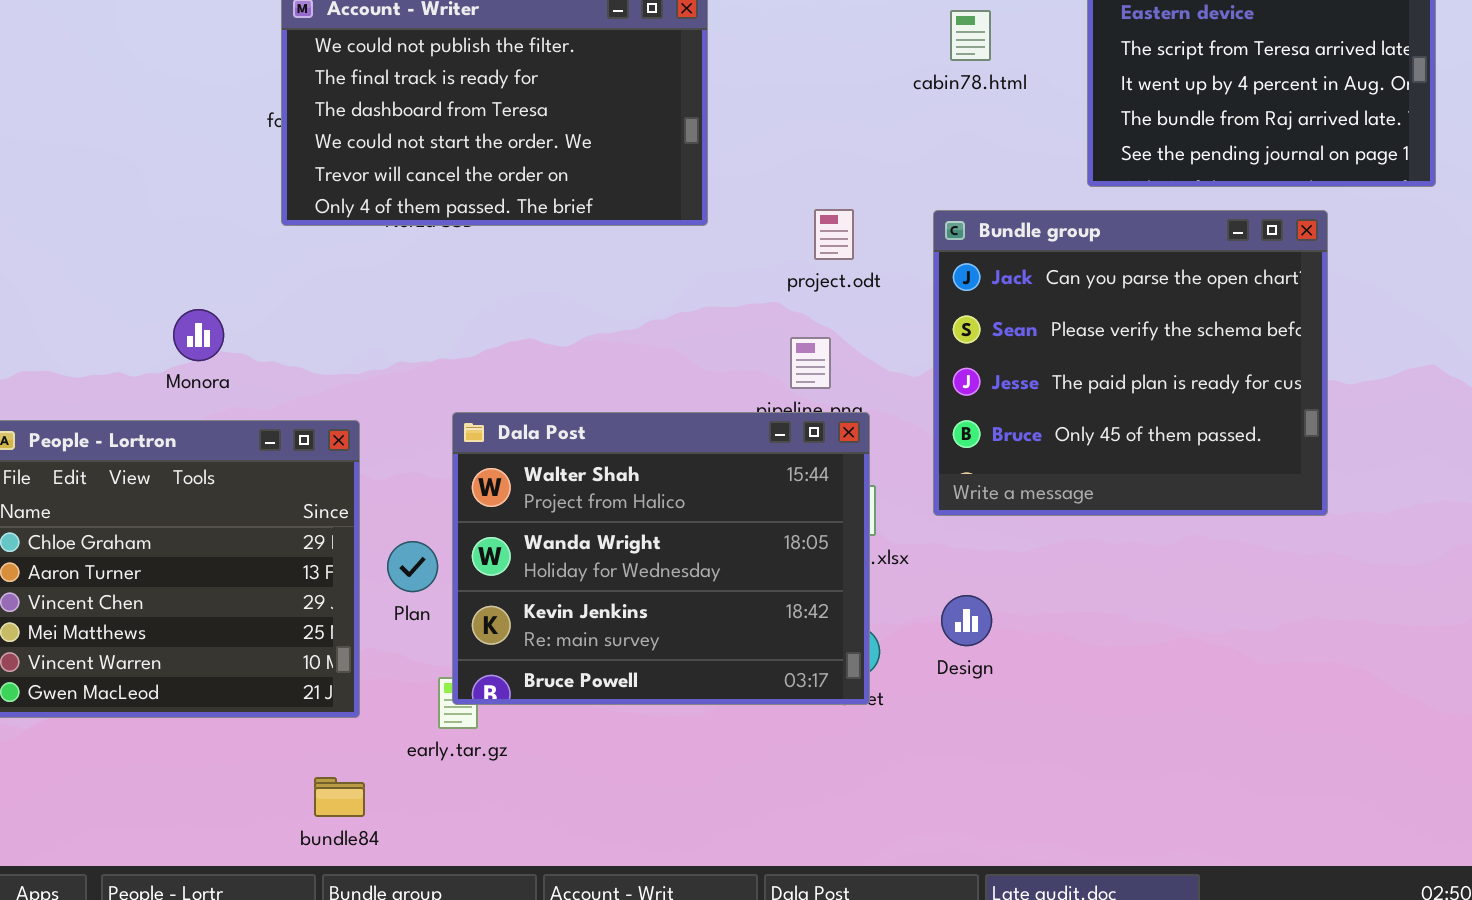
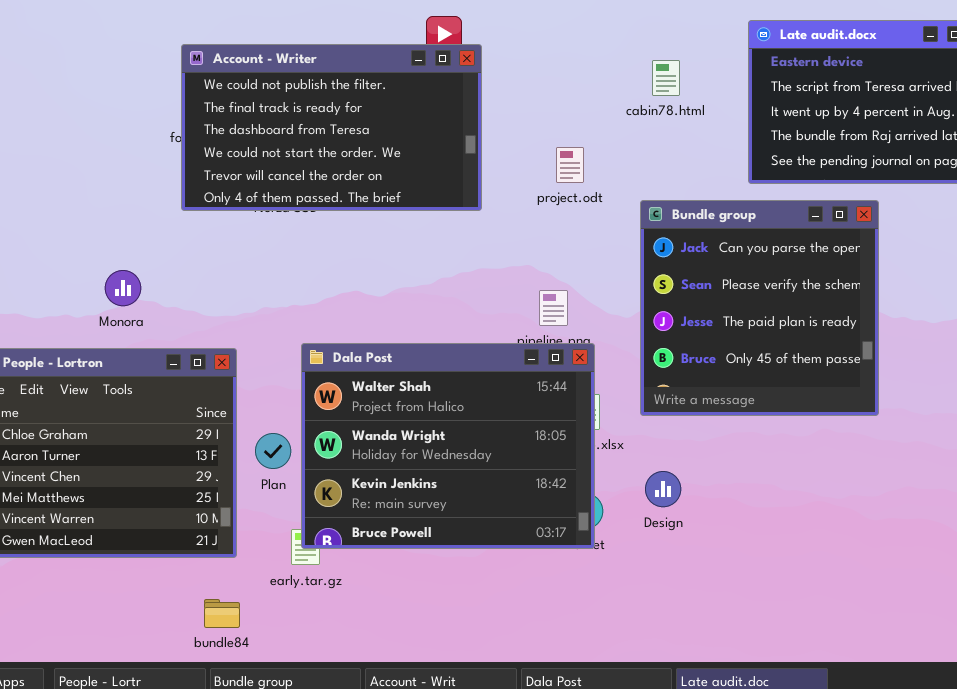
project.odt: [814,209,854,260] -> [556,147,584,183], moved
Bundle group: [933,210,1328,516] -> [640,200,879,416], resized

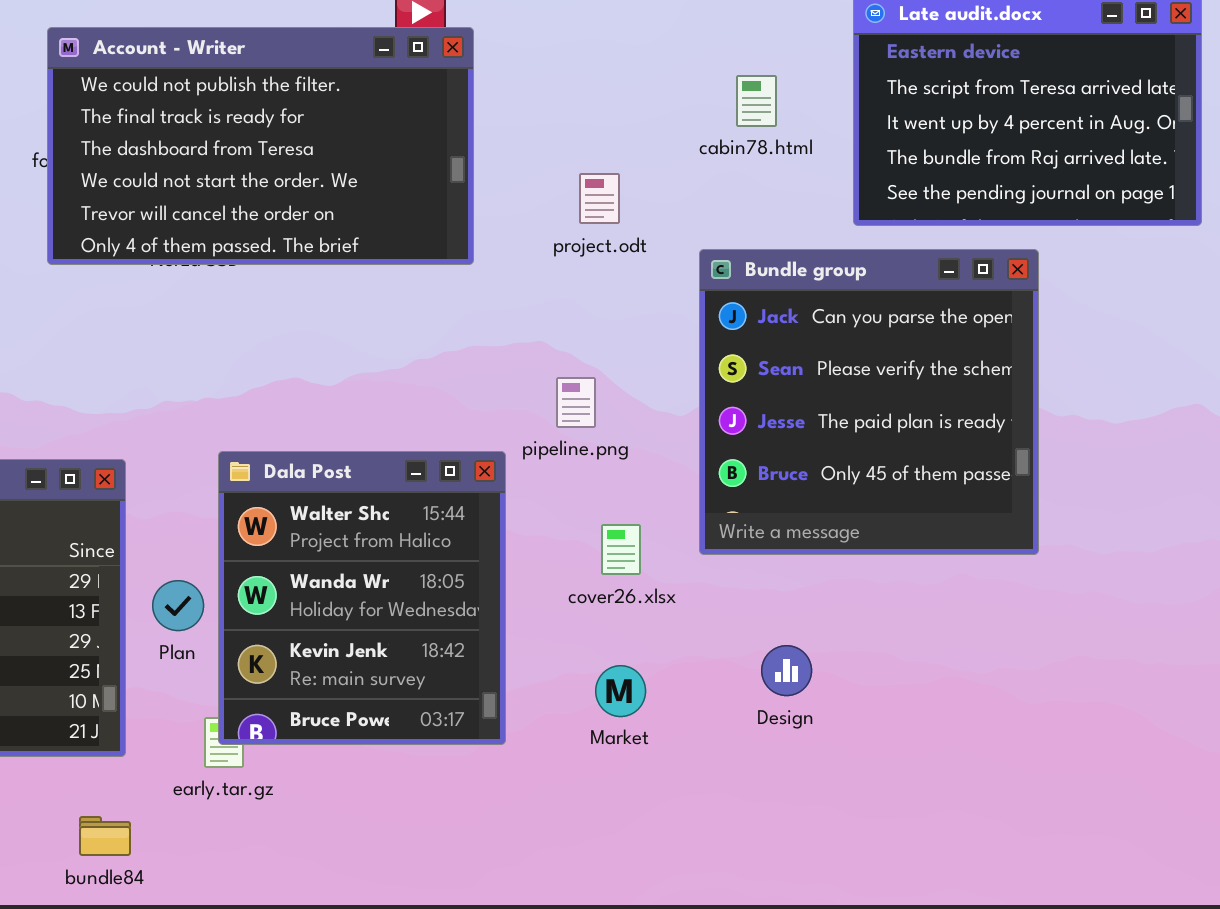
cabin78.html: [652,60,680,96] -> [736,75,777,127], moved
Dala Post: [301,343,595,549] -> [218,451,506,745], resized
Design: [645,471,681,507] -> [761,645,812,696], moved

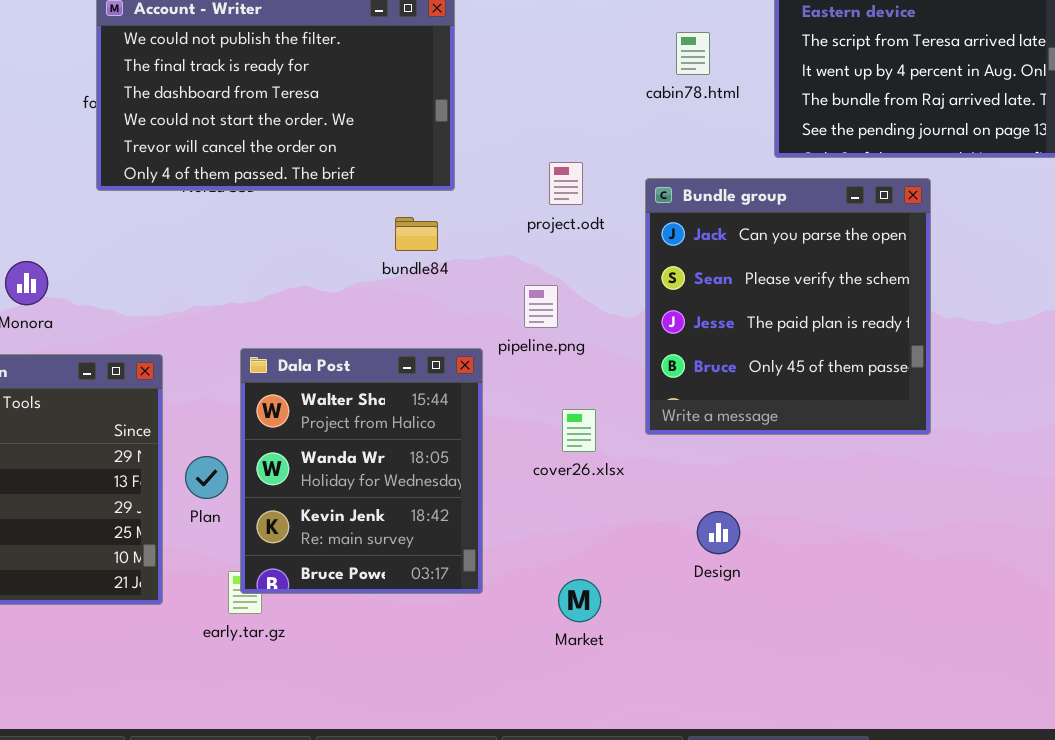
project.odt: [579,173,620,224] -> [549,162,583,205], moved
Market: [595,665,646,717] -> [558,579,601,622], moved
bundle84: [79,816,131,856] -> [395,217,438,251], moved

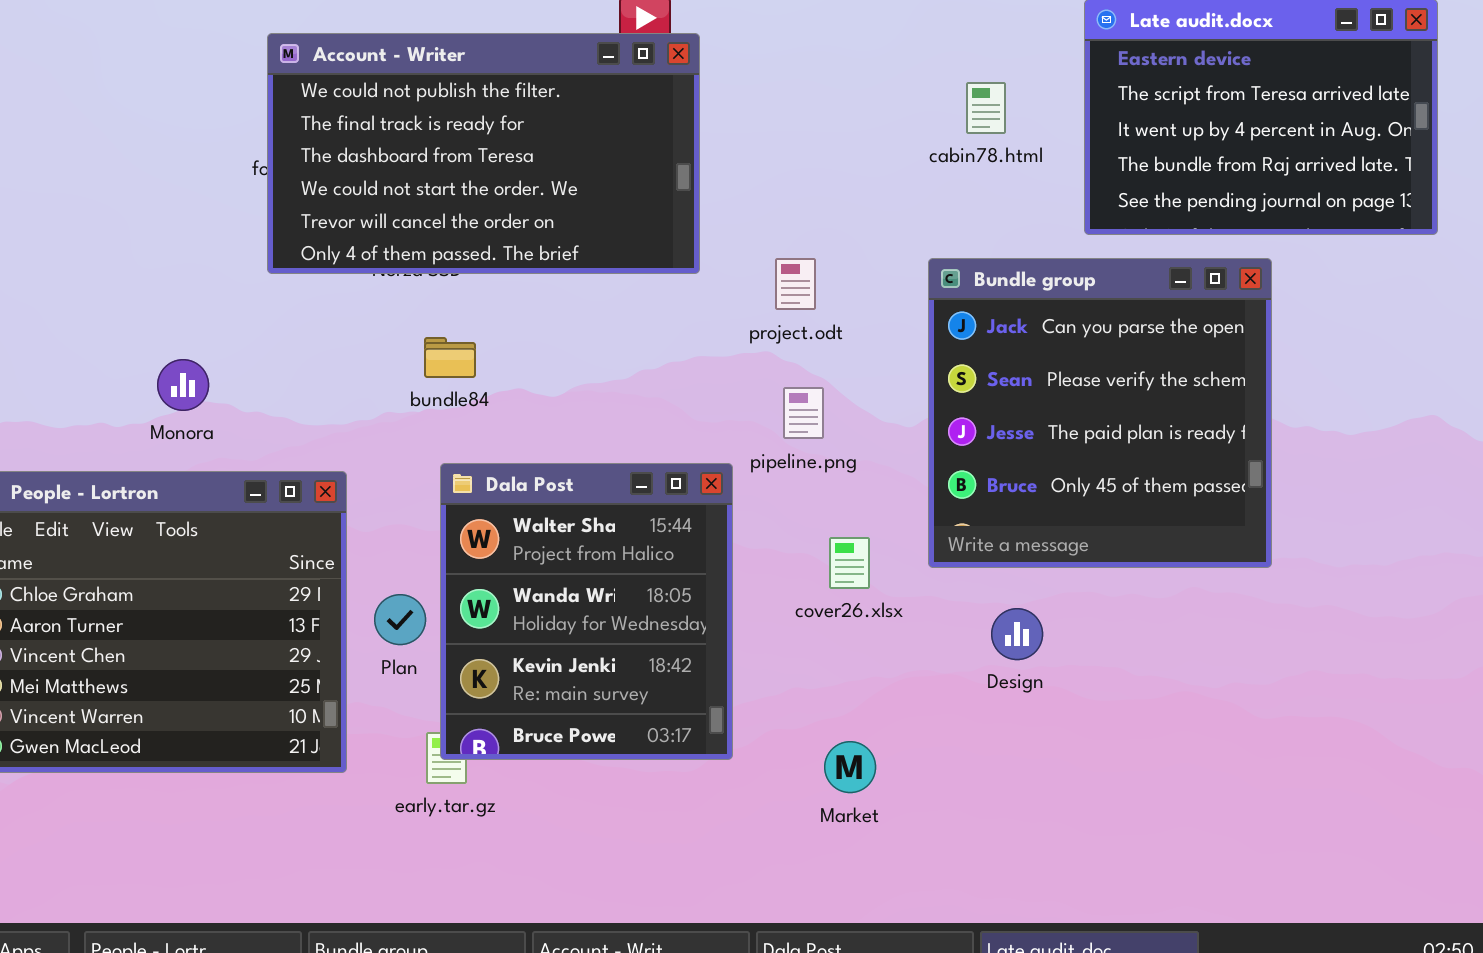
project.odt: [549,162,583,205] -> [775,258,816,310], moved
bundle84: [395,217,438,251] -> [424,337,476,378], moved
Design: [697,511,740,554] -> [991,608,1043,660], moved

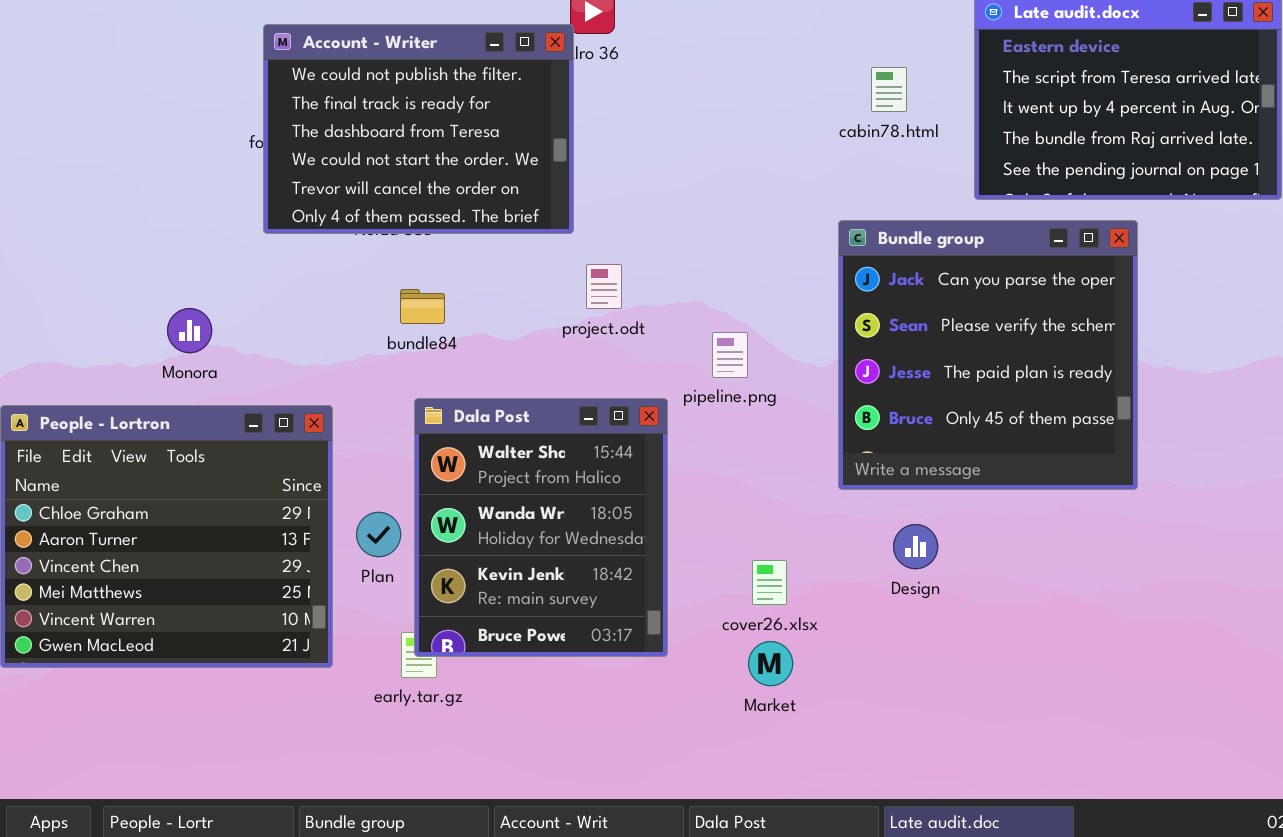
Account - Writer: [267,33,700,274] -> [263,24,574,234], resized
project.odt: [775,258,816,310] -> [586,264,622,309], moved
cover26.xlsx: [829,537,870,589] -> [752,560,787,605], moved

